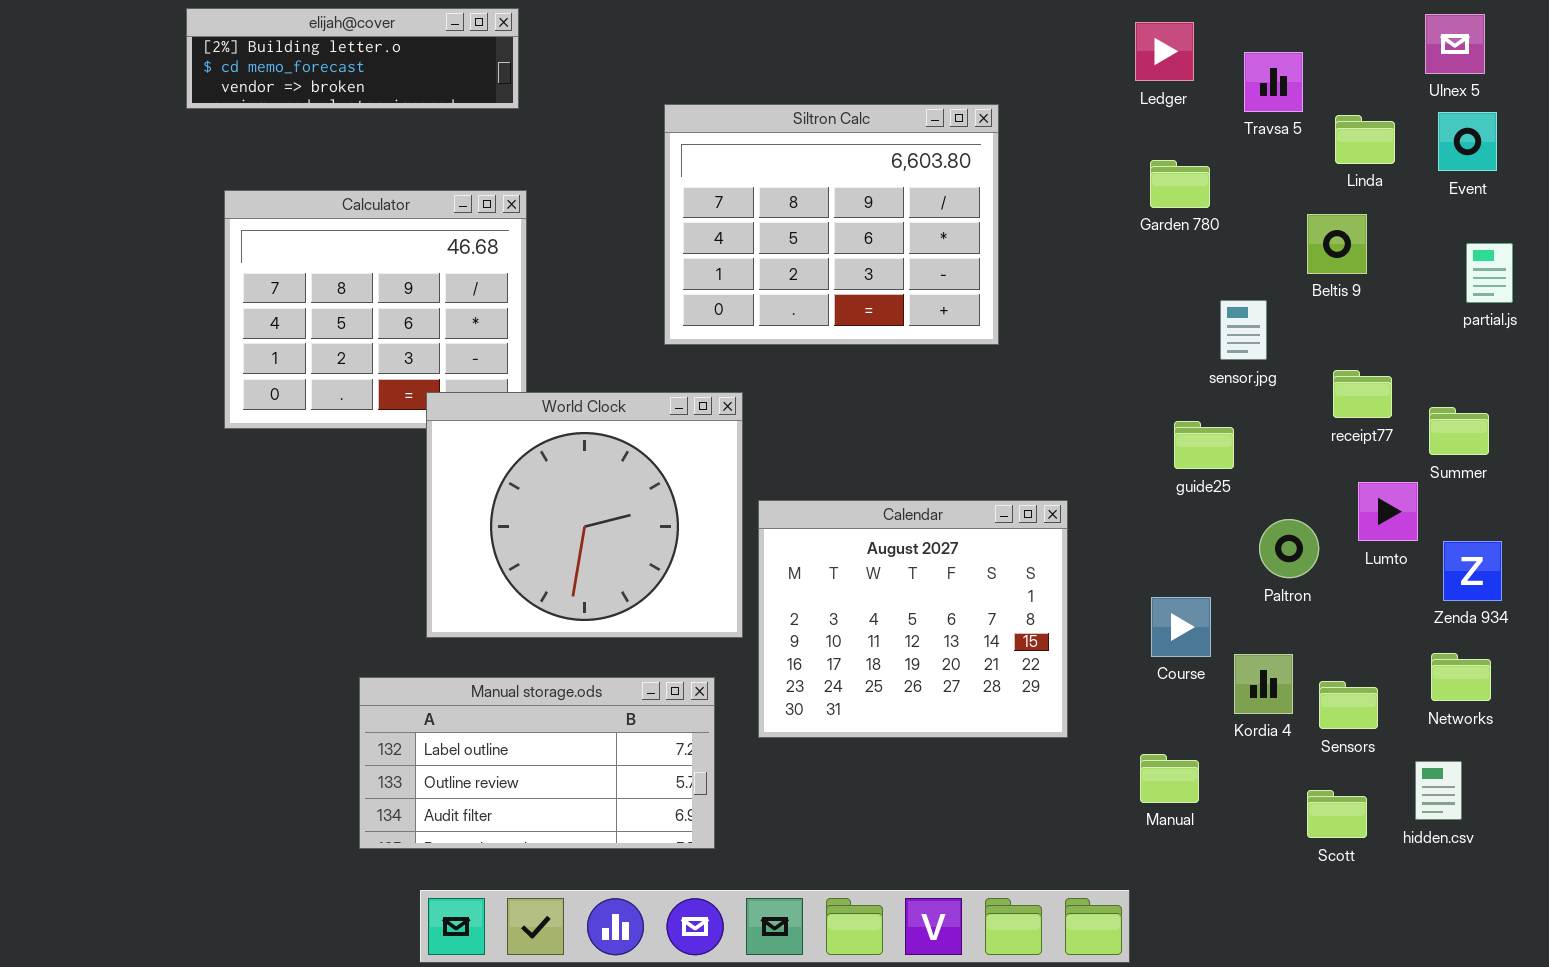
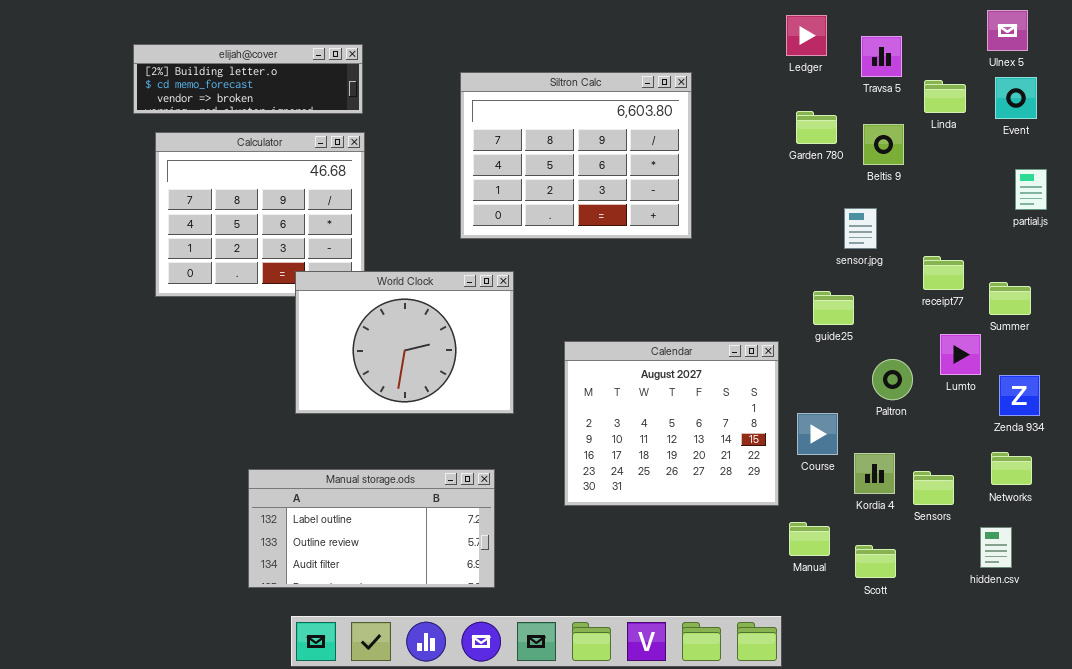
elijah@cover: [186,8,519,109] -> [133,44,363,114], moved
Beltis 9: [1307,214,1367,274] -> [863,124,904,165], moved
World Clock: [426,392,743,638] -> [295,271,514,414], resized
Calendar: [758,500,1068,738] -> [564,341,779,506], moved
Scott: [1307,790,1367,838] -> [855,545,896,578], moved

